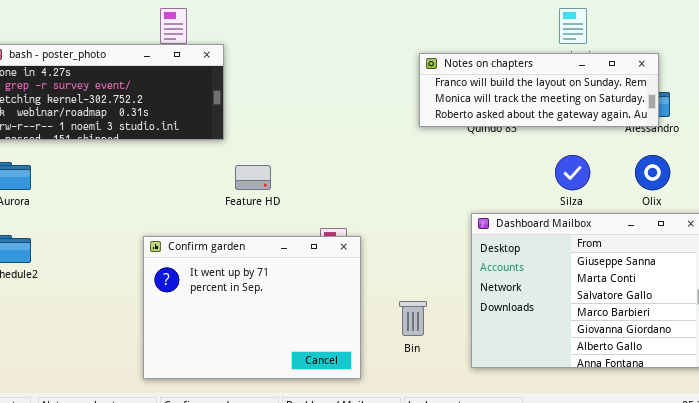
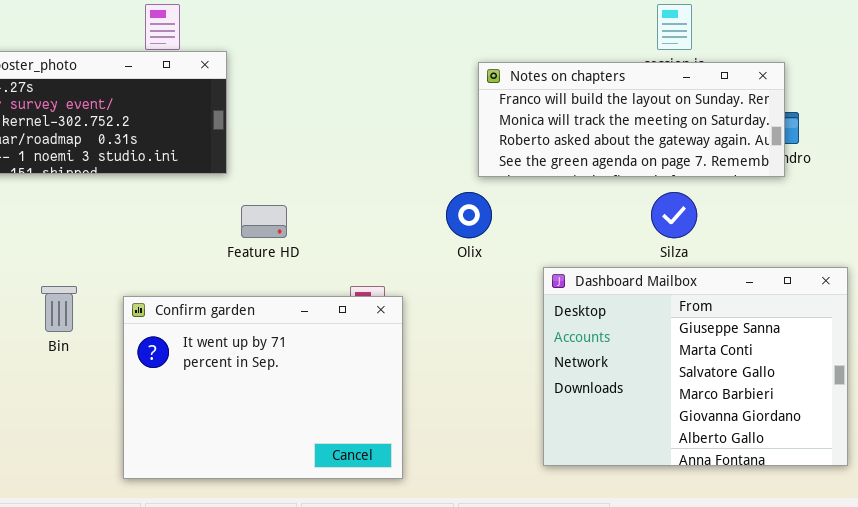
Notes on chapters: [419,53,659,127] -> [478,62,785,177], resized
Olix: [635,155,670,190] -> [446,192,492,238], moved
Bin: [399,301,427,336] -> [41,286,77,332], moved

